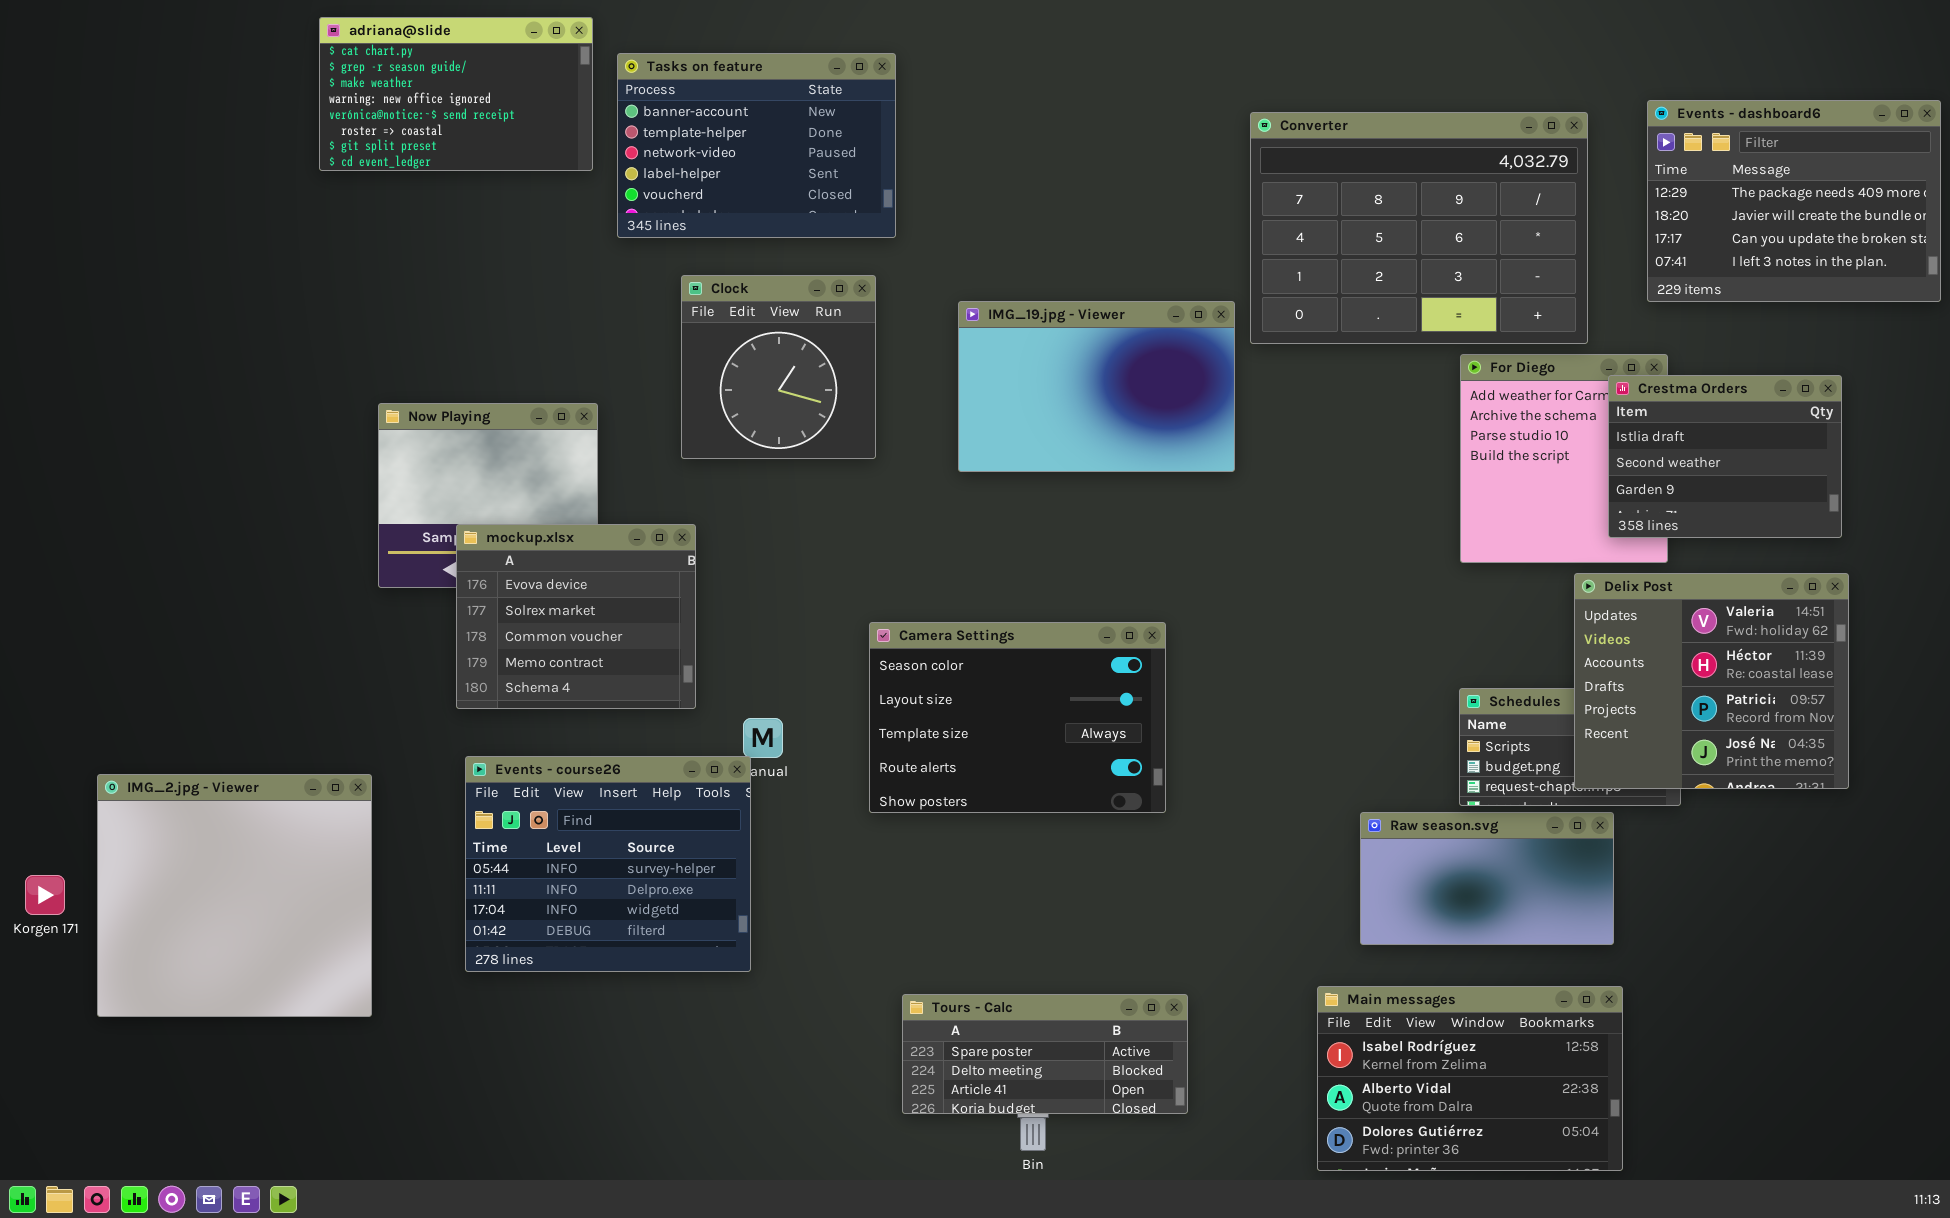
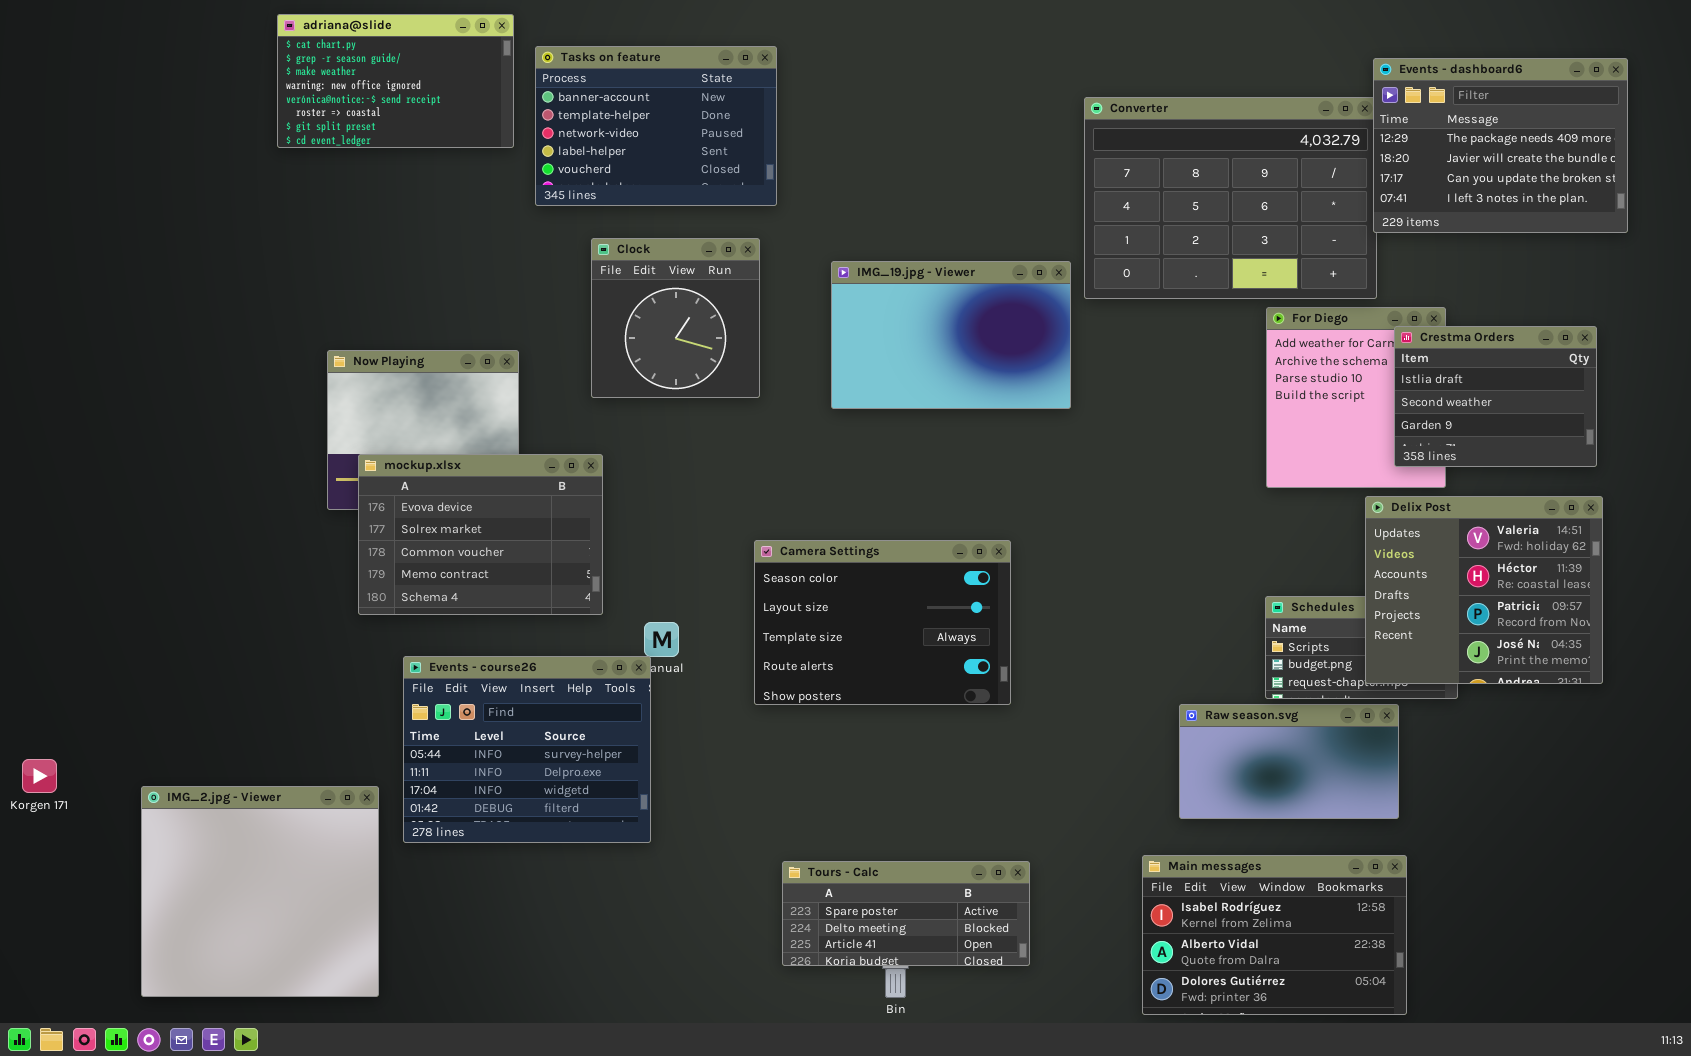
Events - dashboard6: [1647,100,1941,302] -> [1373,58,1628,233], moved
mockup.xlsx: [456,524,696,709] -> [358,454,603,615], resized
IMG_2.jpg - Viewer: [97,774,372,1017] -> [141,786,379,997], moved

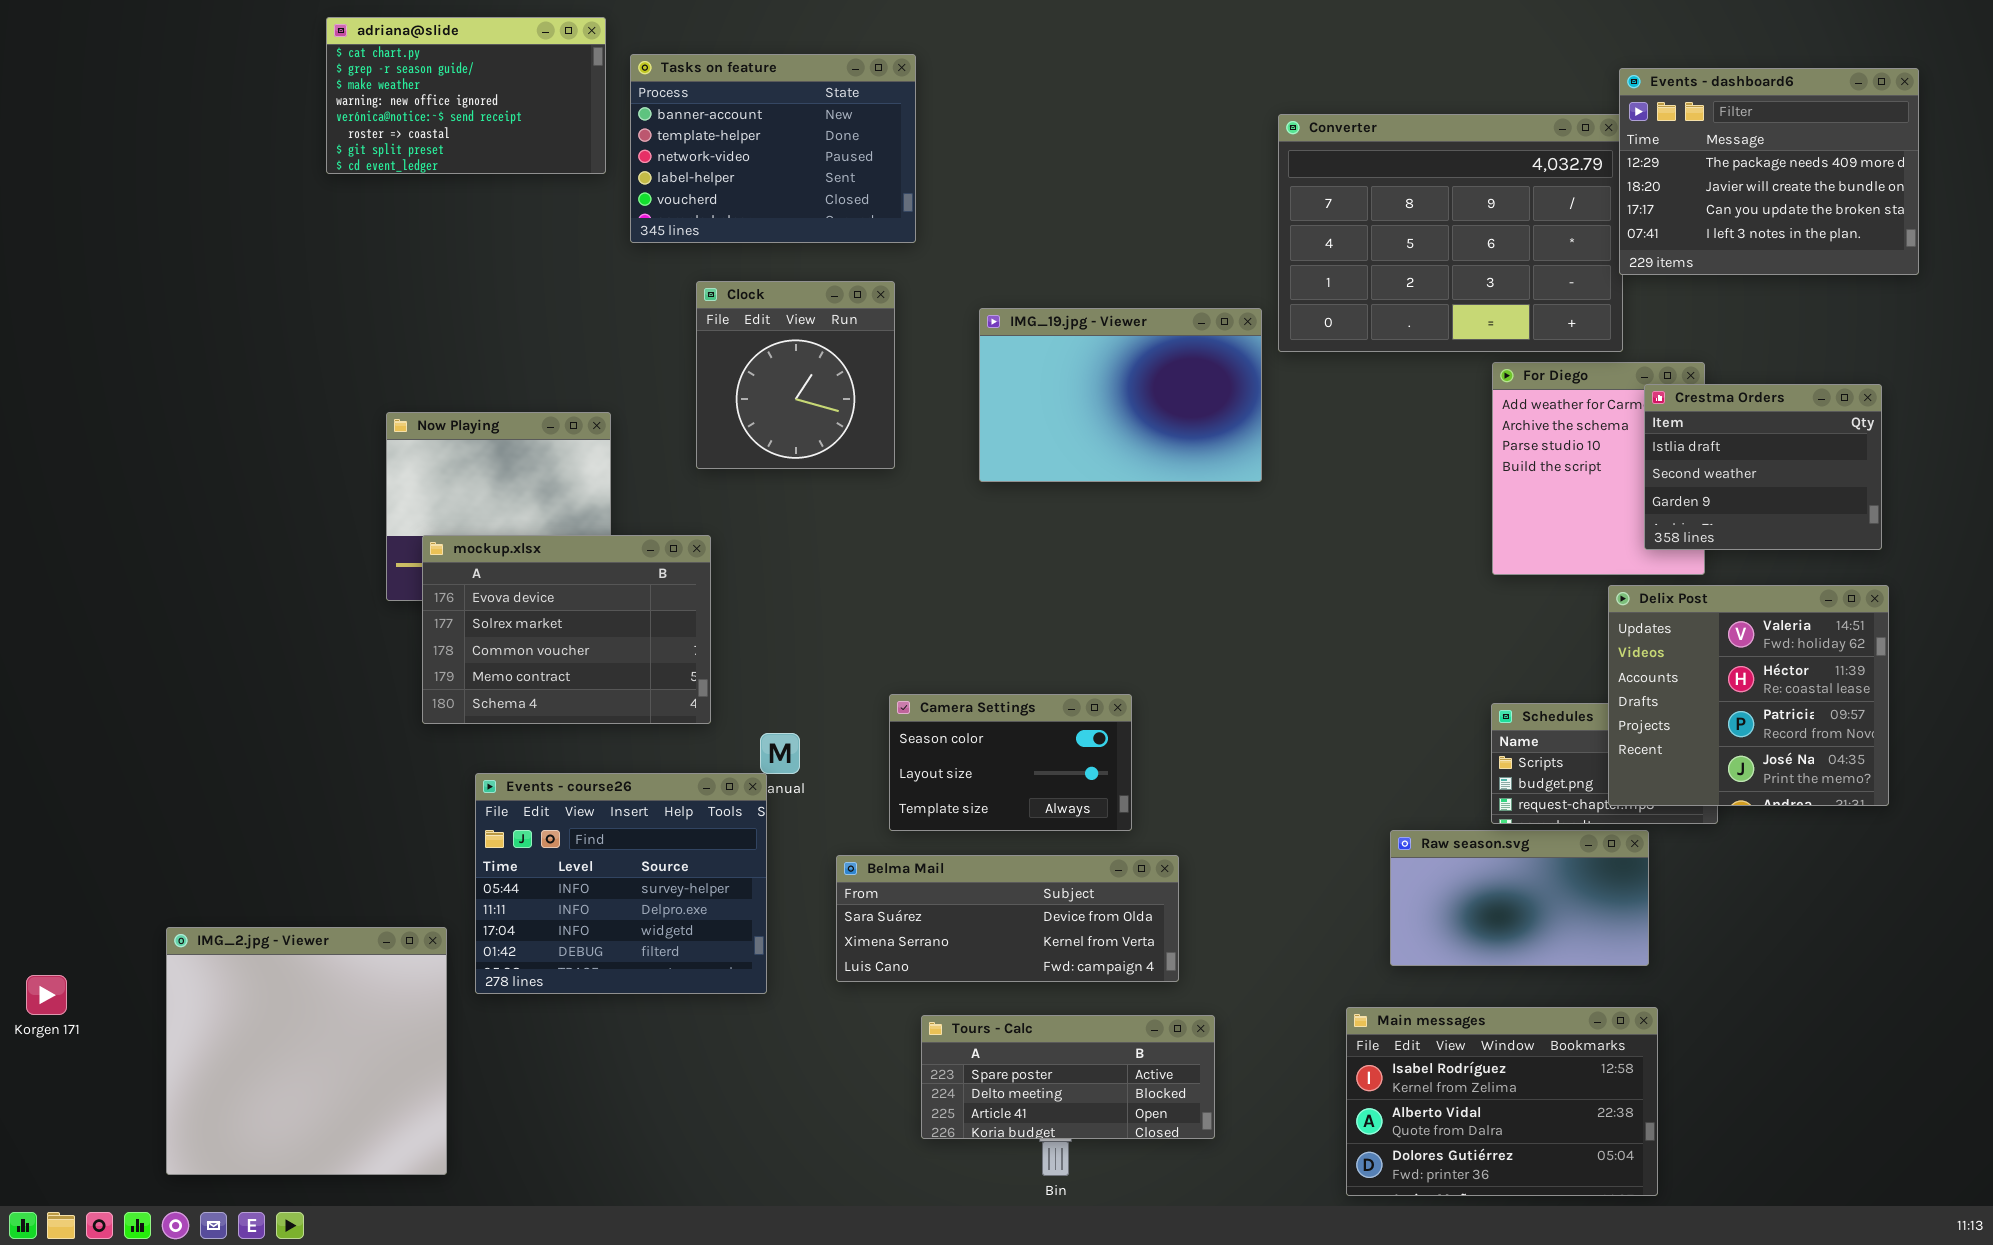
Camera Settings: [754,540,1011,705] -> [889,694,1132,831], resized
Belma Mail: none -> [836,855,1179,982], opened
Korgen 171: [22,759,57,793] -> [26,975,67,1015], moved

